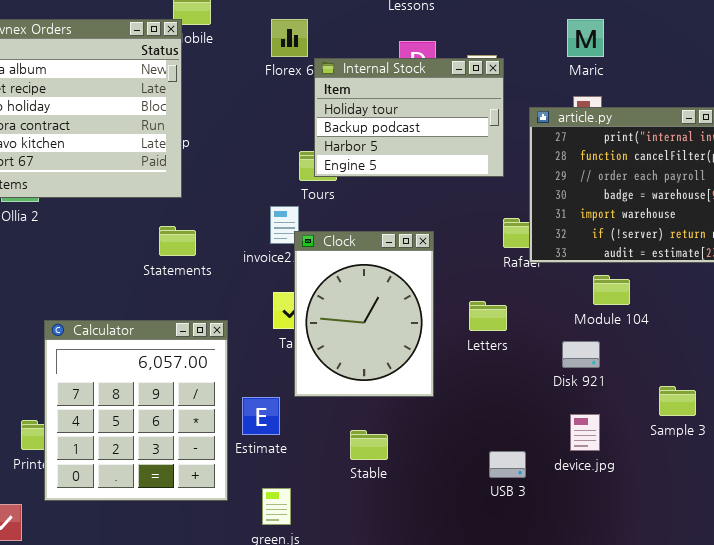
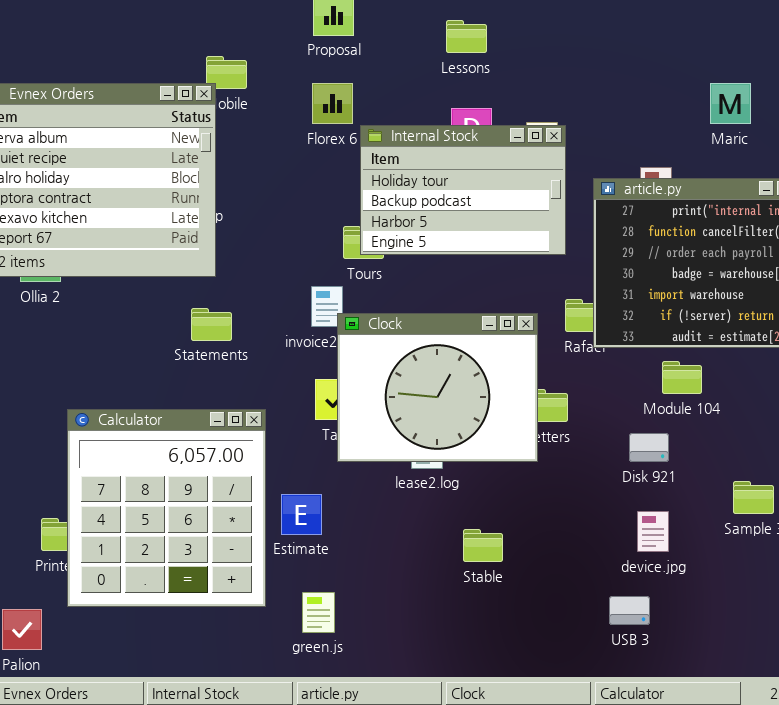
Maric: [567,19,604,57] -> [710,83,751,124], moved
Clock: [294,231,434,397] -> [337,313,538,462], resized
Stable: [350,430,388,460] -> [463,529,503,562], moved
USB 3: [489,451,526,478] -> [609,596,650,625], moved

